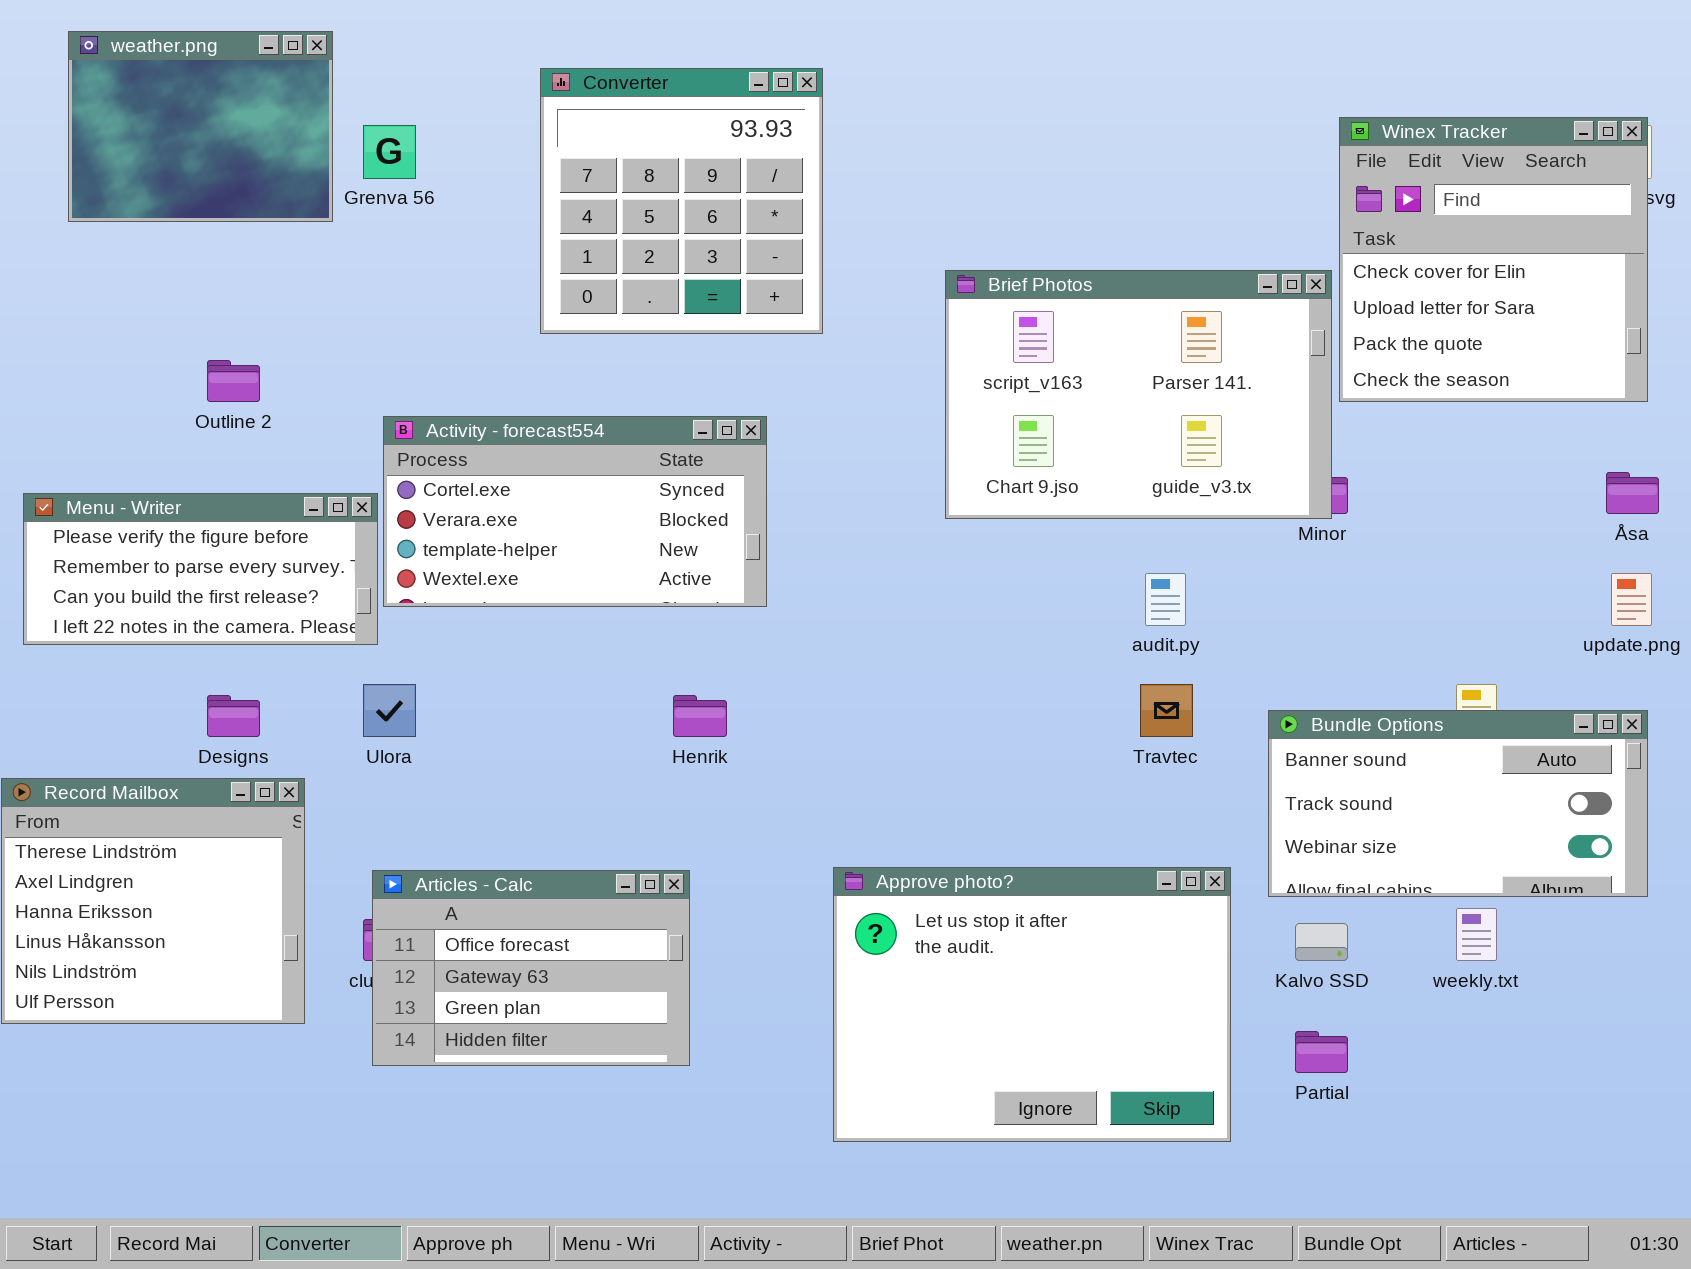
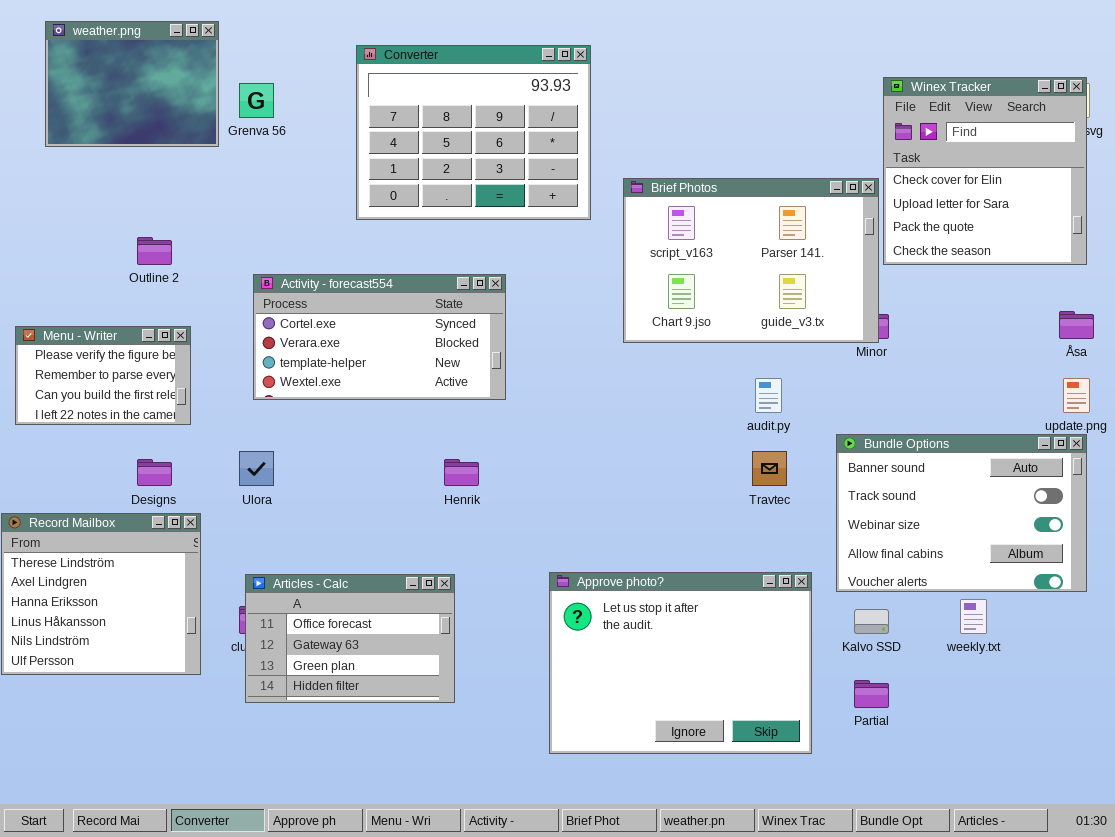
Converter: [540,68,823,334] -> [356,45,591,220], resized
Menu - Writer: [23,493,378,645] -> [15,326,191,425], resized
Bundle Options: [1268,710,1648,897] -> [836,434,1087,592], resized

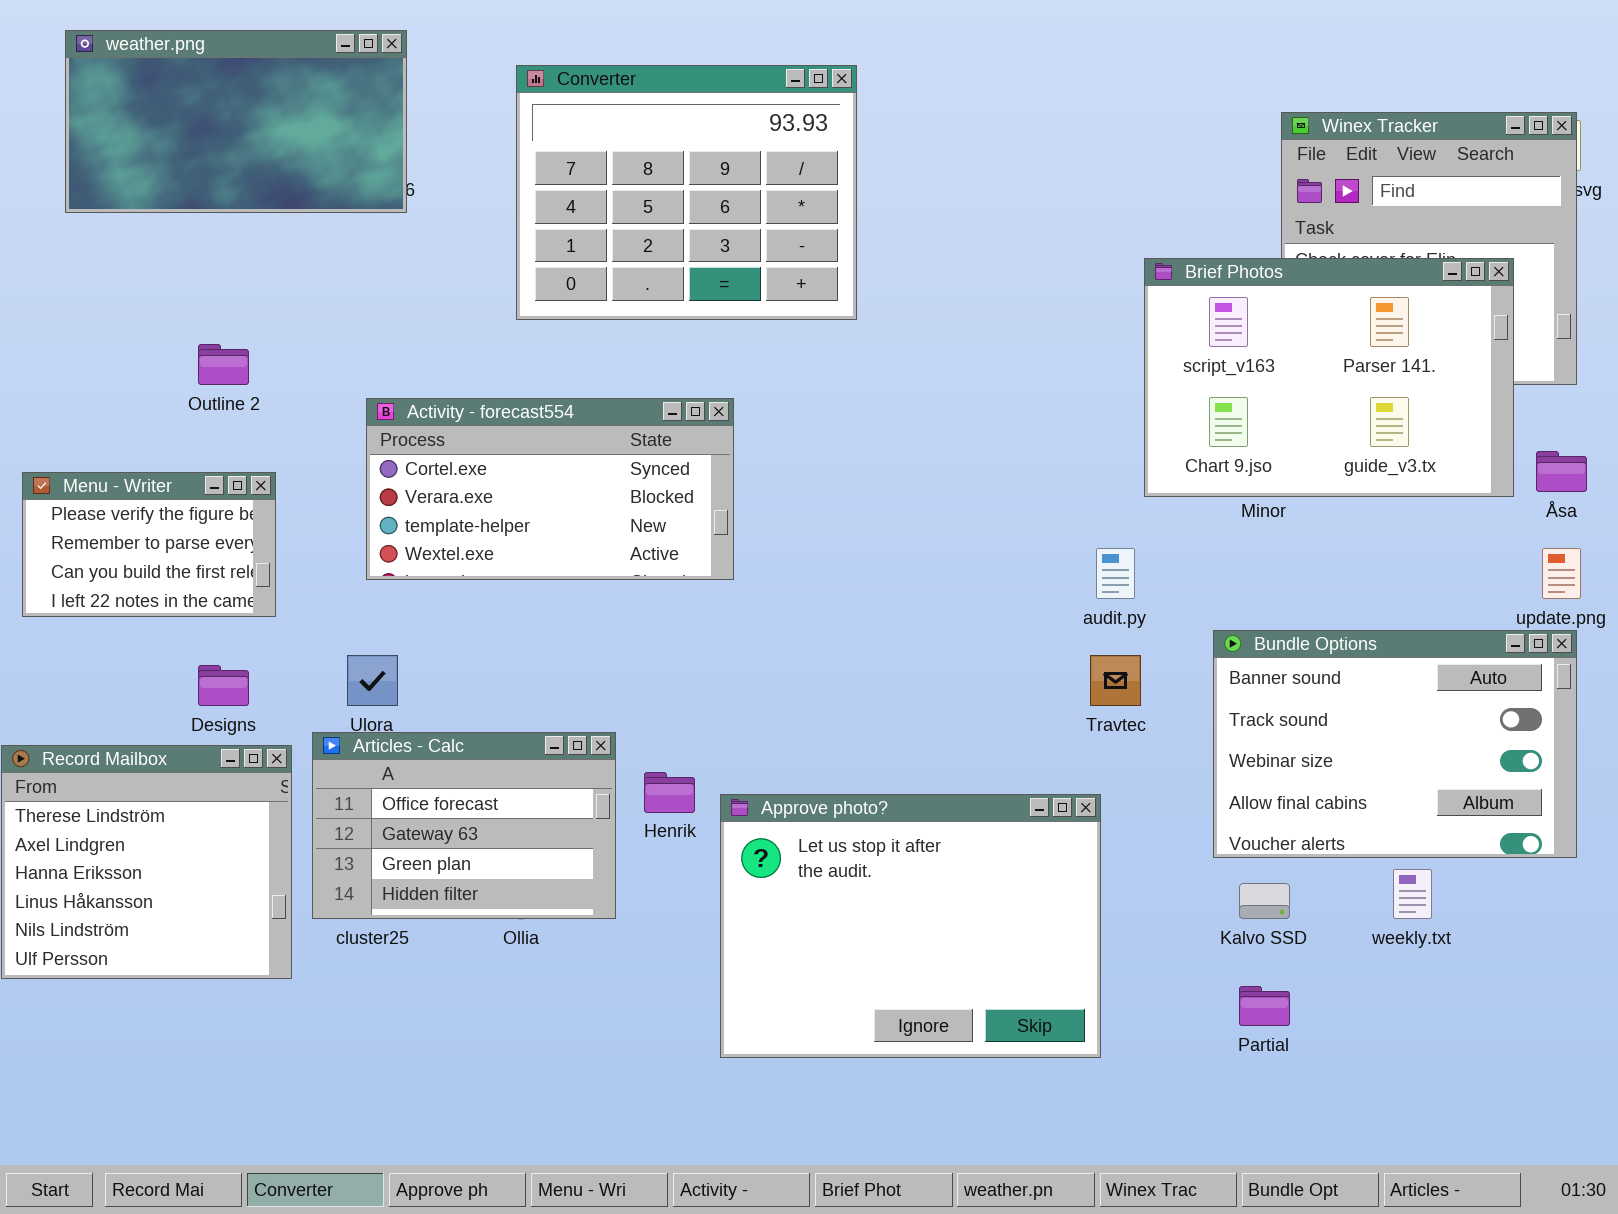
weather.png: [45,21,219,147] -> [65,30,407,213], resized
Brief Photos: [623,178,879,343] -> [1144,258,1514,497], moved
Henrik: [444,459,479,486] -> [644,772,695,813], moved
Approve photo?: [549,572,812,754] -> [720,794,1101,1058], moved
Articles - Calc: [245,574,455,703] -> [312,732,616,919], moved

